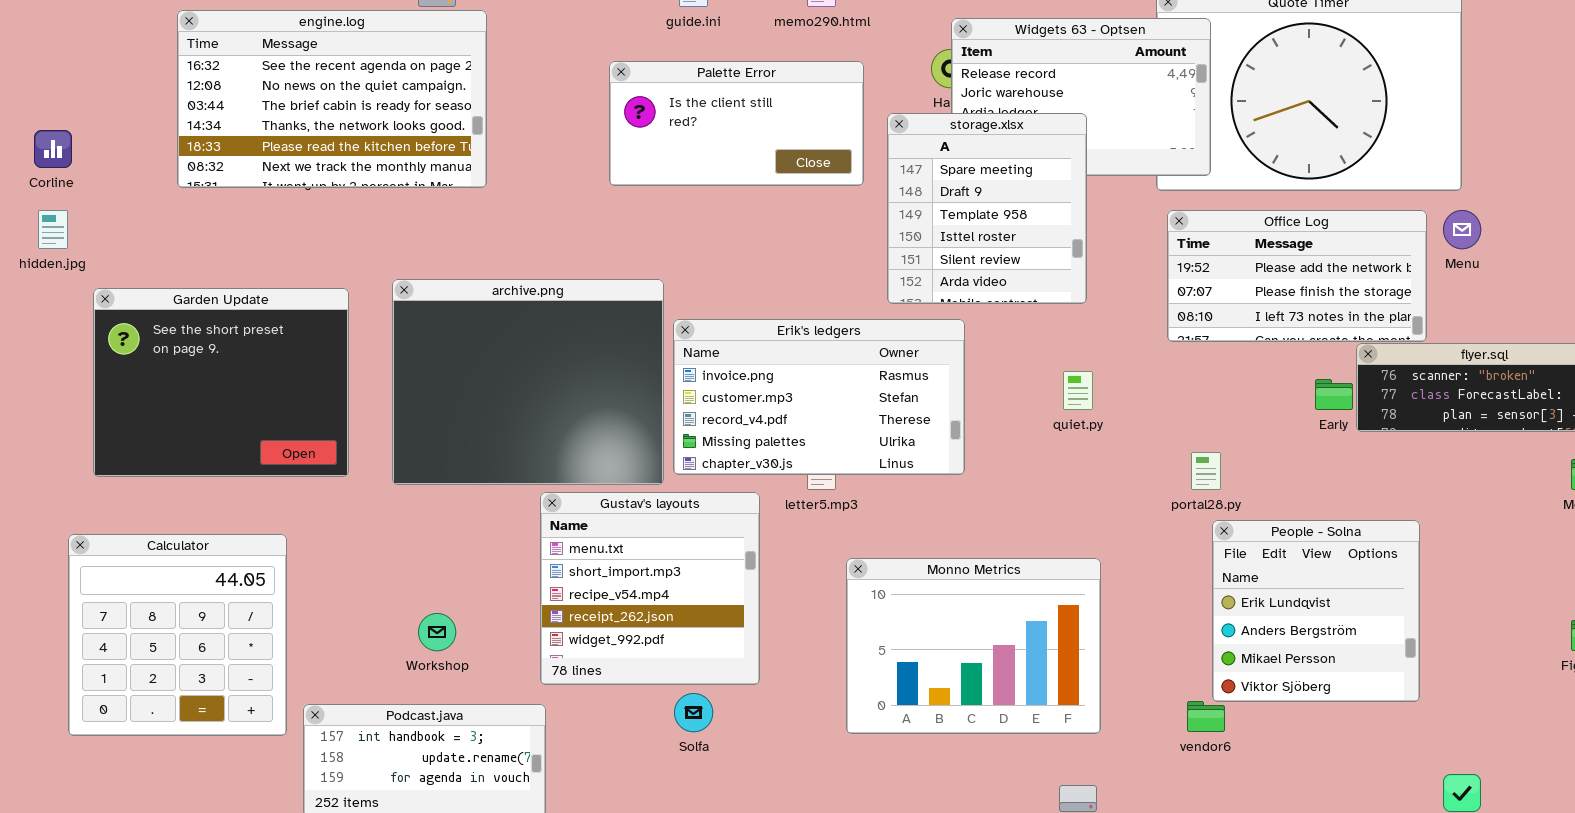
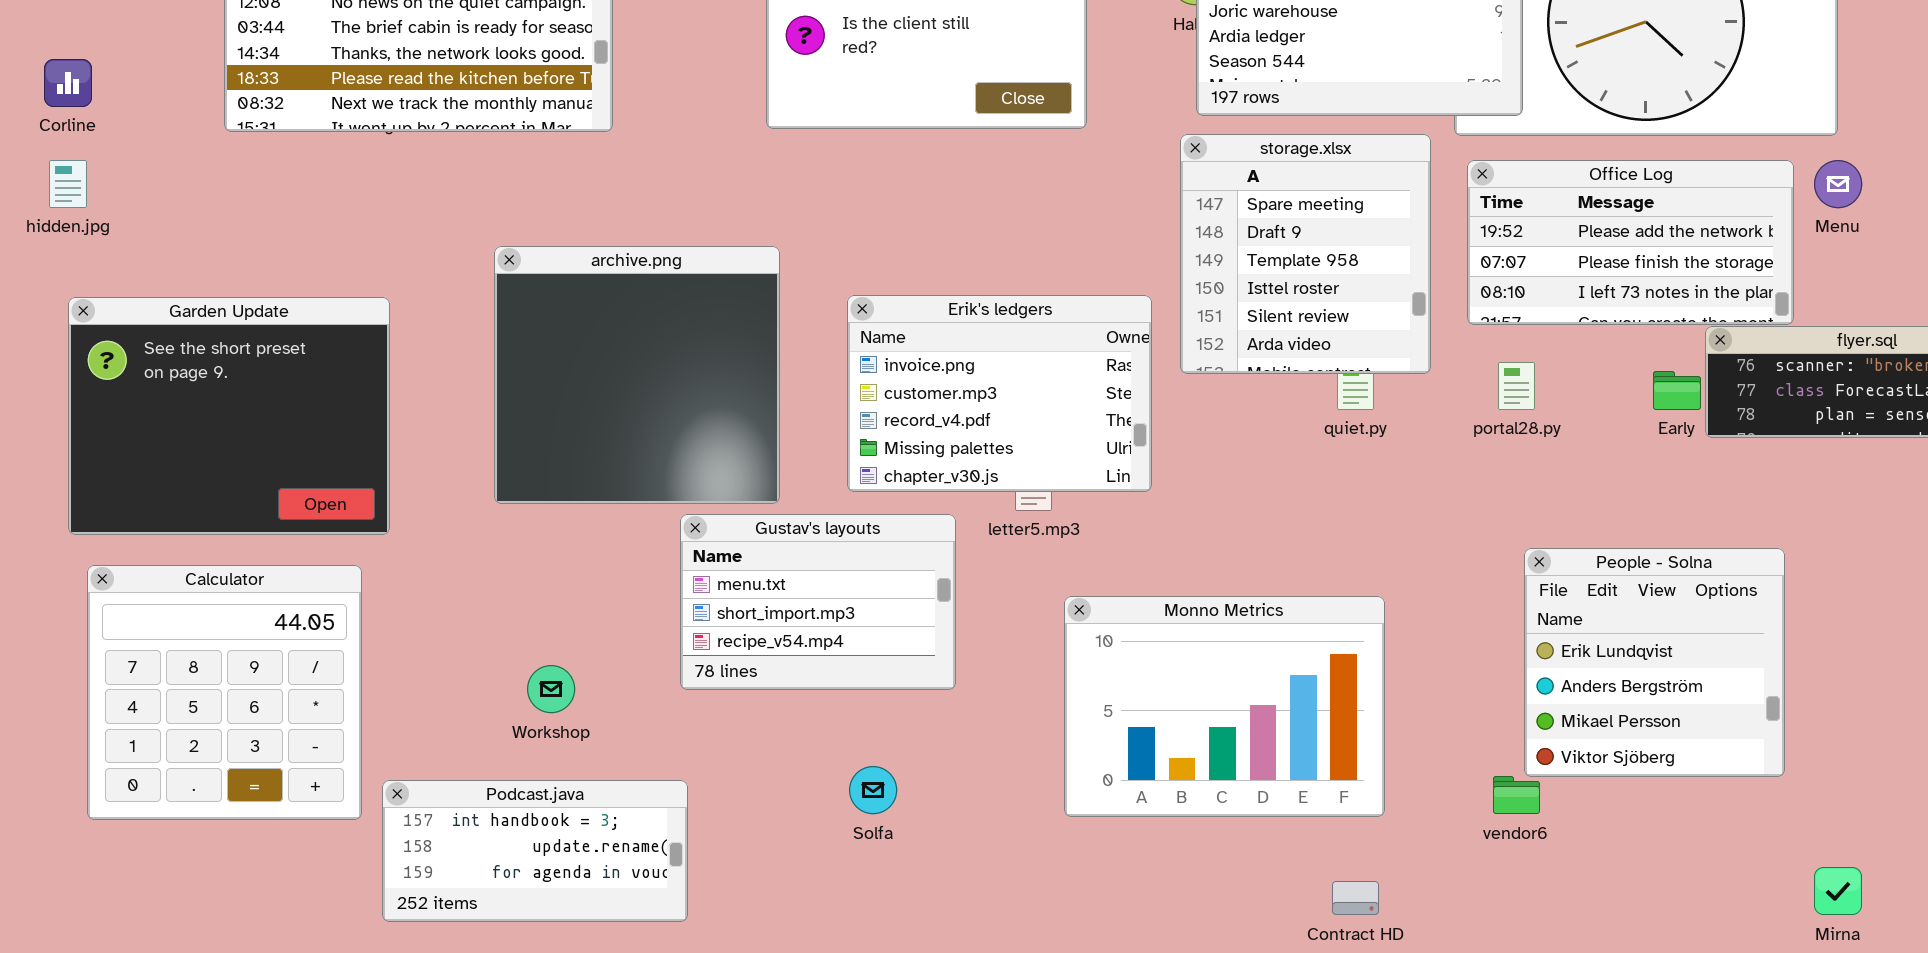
storage.xlsx: [887,113,1087,304] -> [1180,134,1431,374], moved
archive.png: [392,279,664,485] -> [494,246,780,504], resized
Garden Update: [93,288,349,477] -> [68,297,390,535], moved
Erik's ledgers: [673,319,965,475] -> [847,295,1152,492], resized
portal28.py: [1191,452,1221,490] -> [1498,362,1535,410], moved
Gustav's layouts: [540,492,760,685] -> [680,514,956,690], resized

